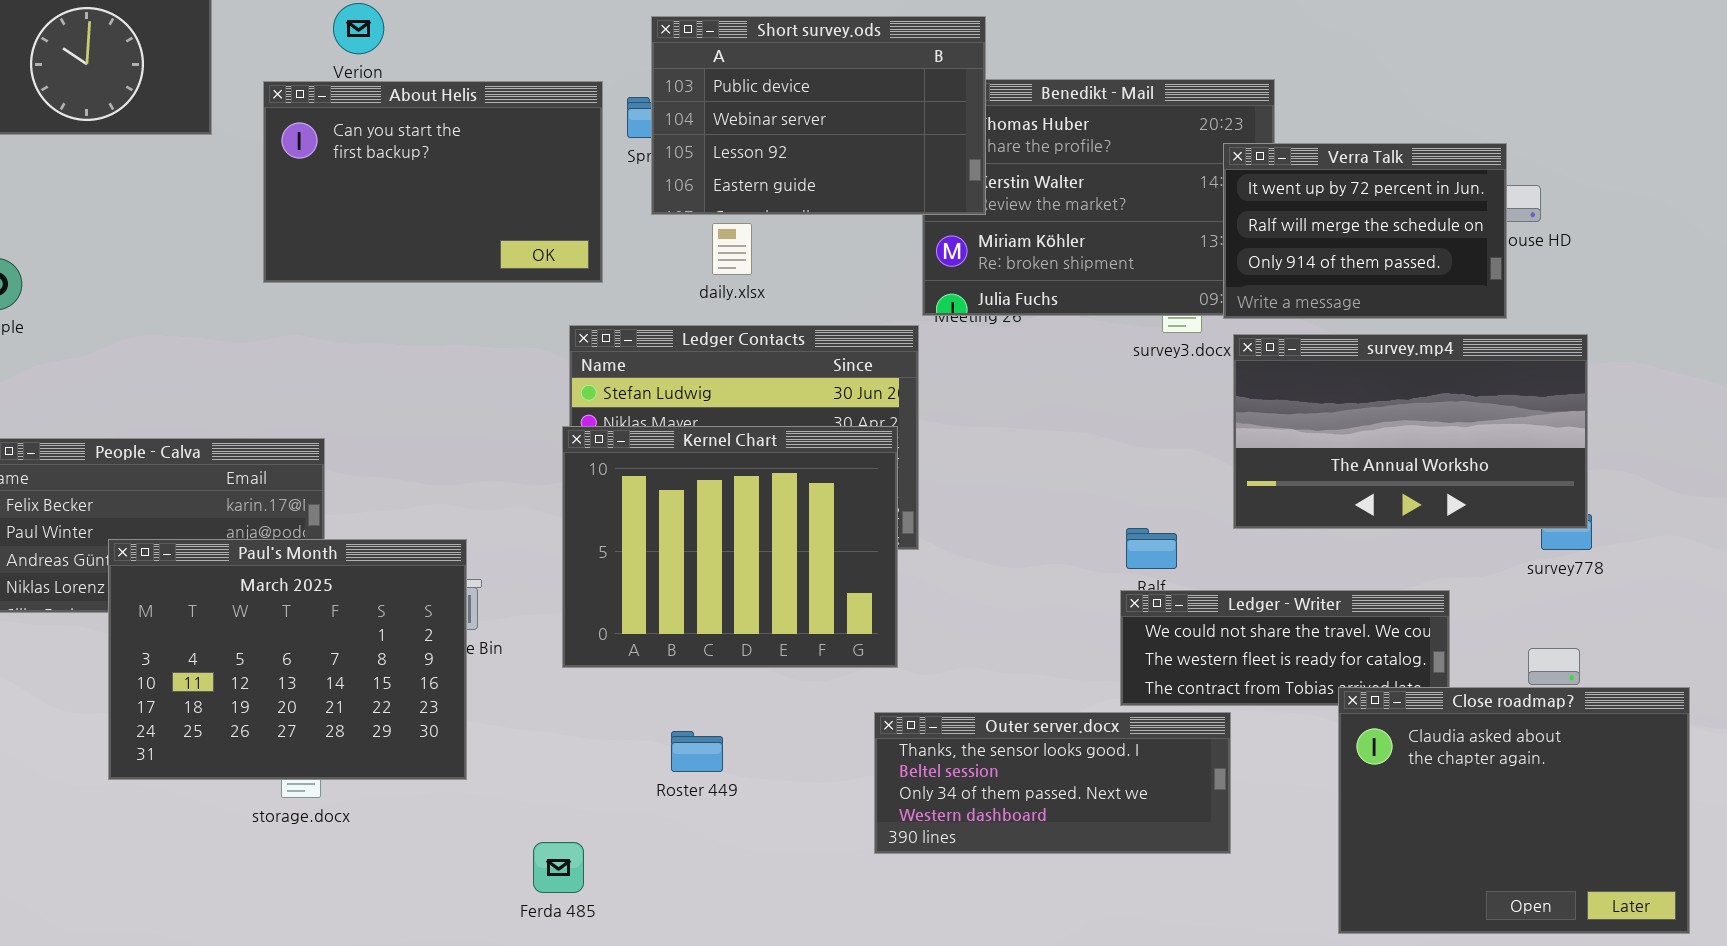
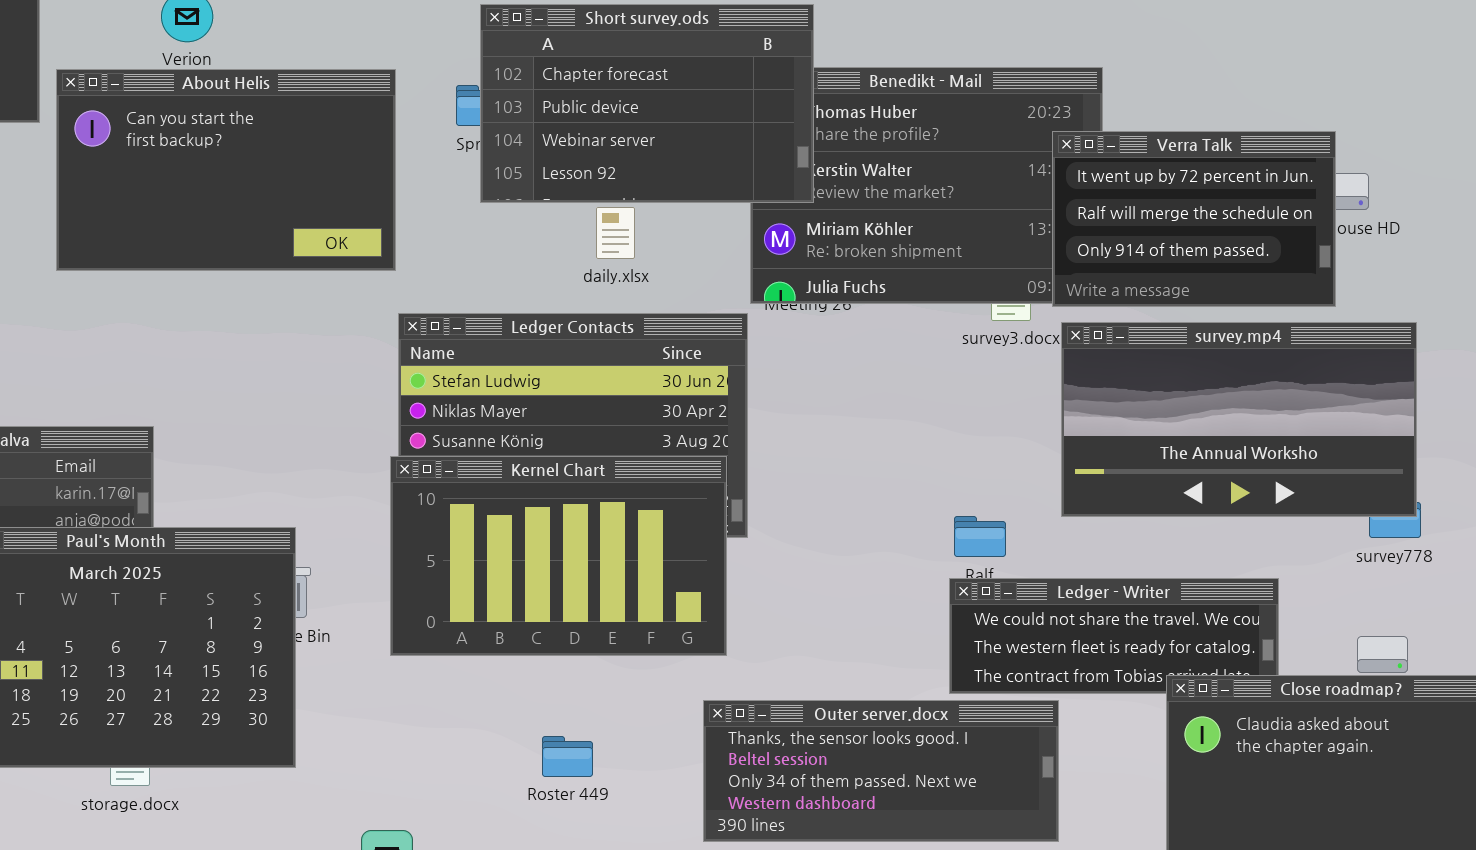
Short survey.ods: [651,16,986,215] -> [480,4,814,203], scrolled up 1 row
About Helis: [263,81,603,283] -> [56,69,396,271], moved
daily.xlsx: [712,223,752,275] -> [596,207,635,259], moved
Kernel Chart: [562,426,898,668] -> [390,456,727,656], resized
Roster 449: [671,731,723,772] -> [542,736,593,777], moved

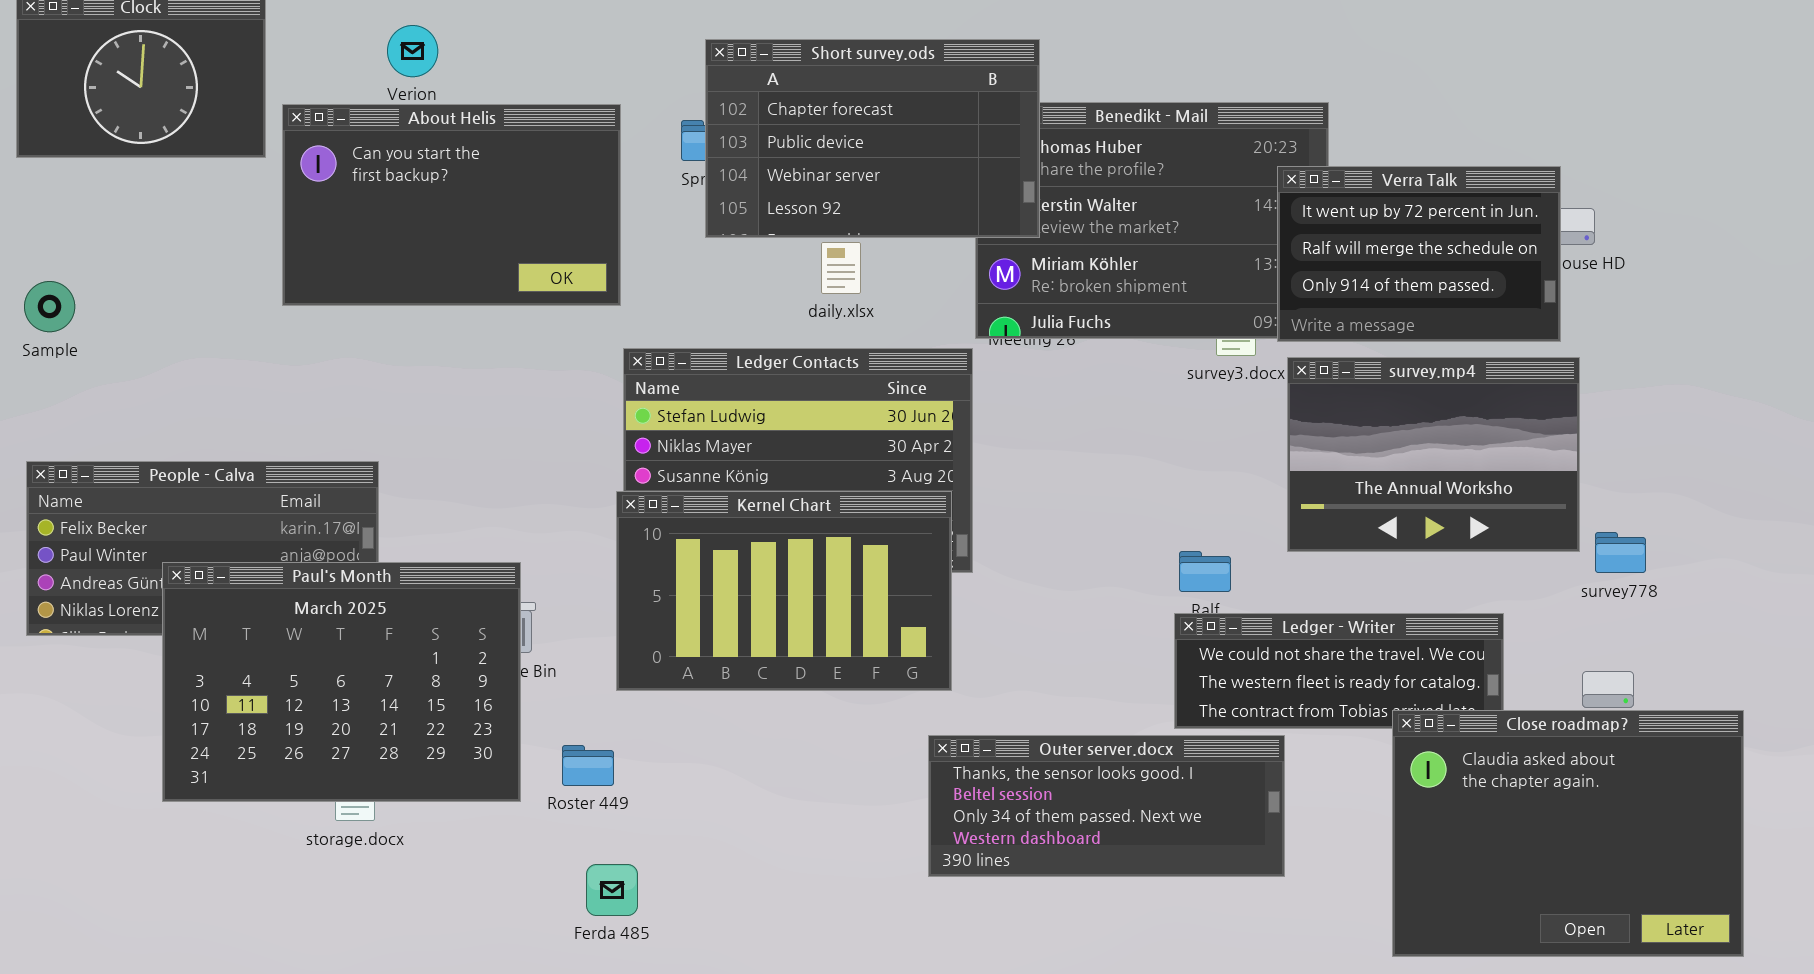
survey.mp4: [1061,322,1417,517] -> [1287,357,1580,552], resized
Roster 449: [542,736,593,777] -> [562,745,614,786], moved

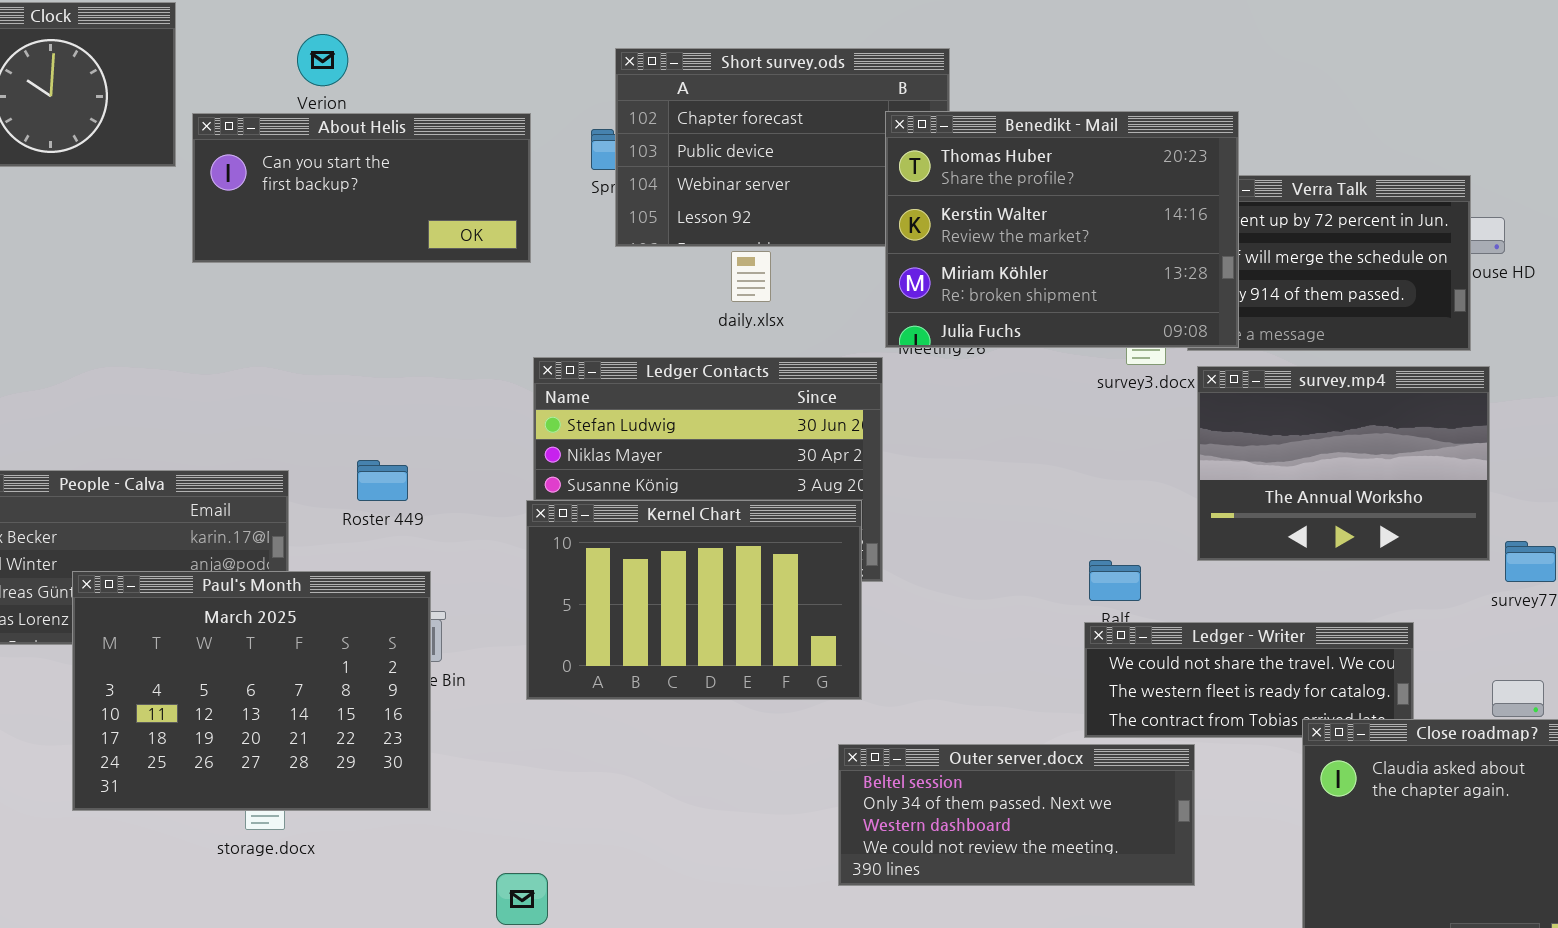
Benedikt - Mail: [975,102,1329,339] -> [885,111,1239,348], raised
About Helis: [282,104,621,306] -> [192,113,531,263], resized
Outer server.docx: [928,735,1285,877] -> [838,744,1195,886], scrolled down 1 row
Roster 449: [562,745,614,786] -> [357,460,408,501], moved

